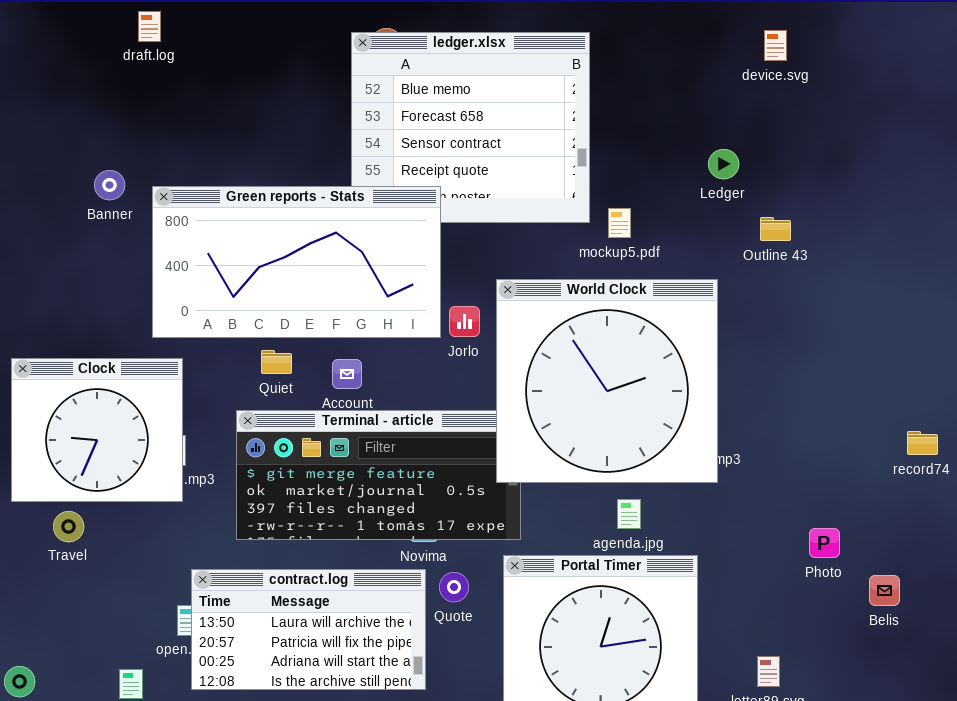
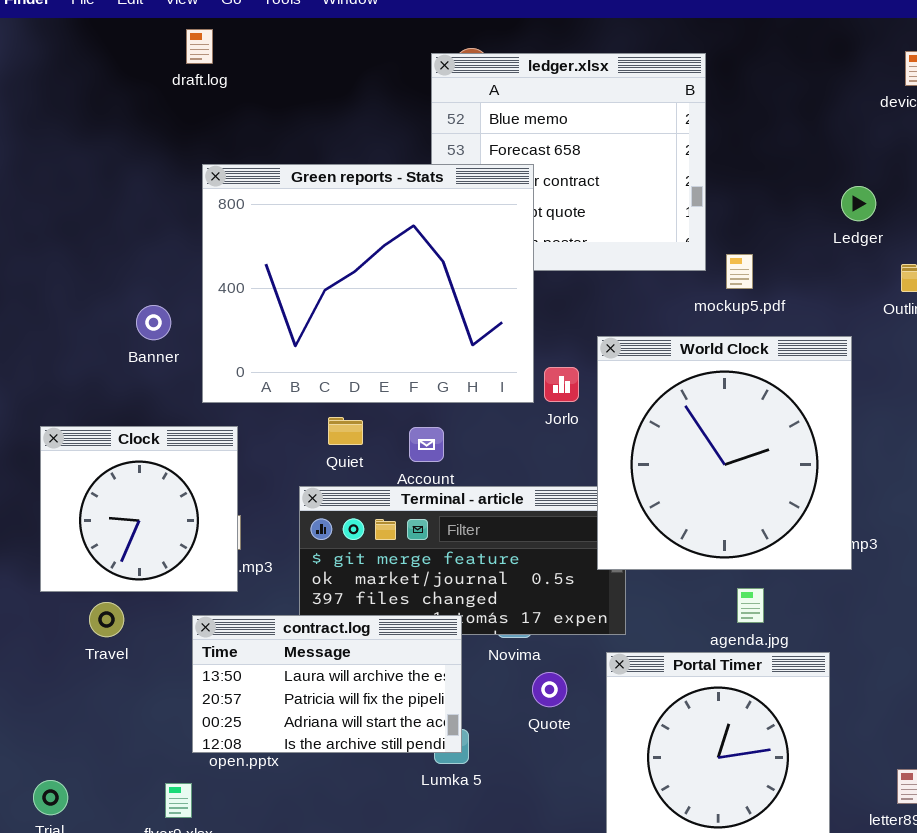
Banner: [94,170,125,200] -> [136,305,171,340], moved
Green reports - Stats: [152,186,441,338] -> [202,164,534,403], resized
contract.log: [191,569,426,690] -> [192,615,462,753], moved

